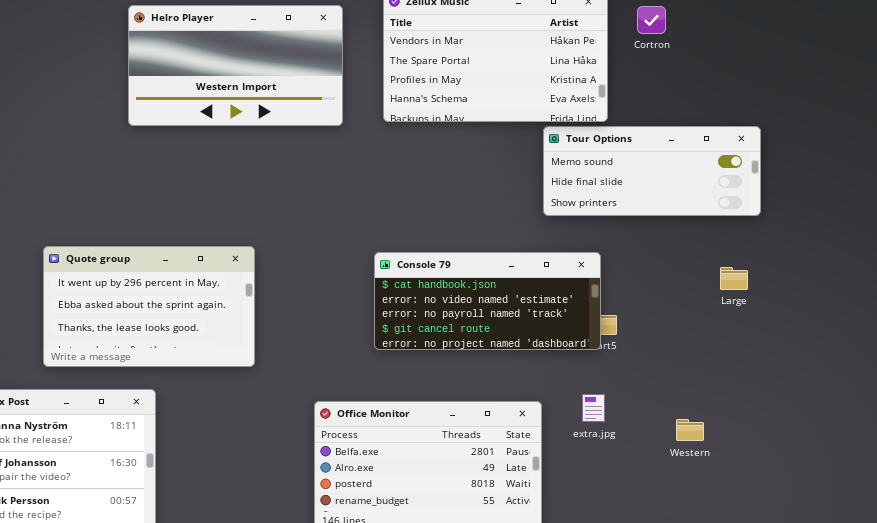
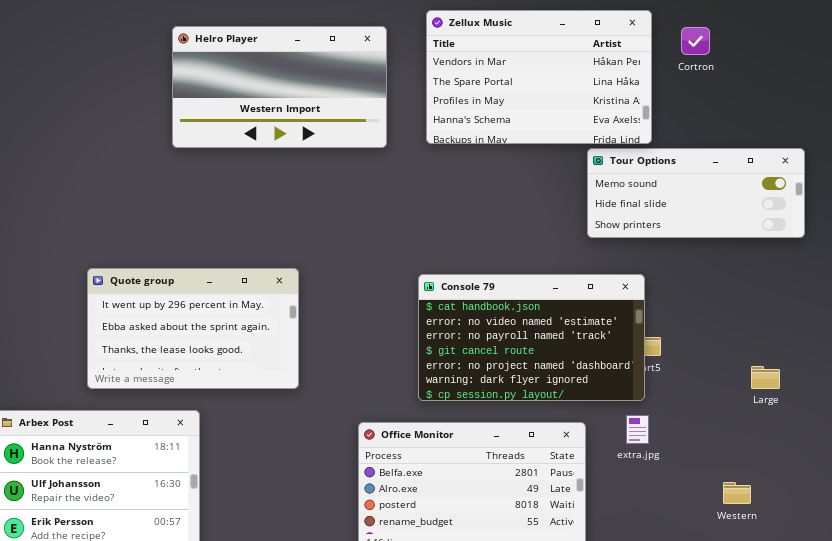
Console 79: [374,252,601,350] -> [418,274,645,401], resized
Large: [720,267,748,290] -> [751,366,780,389], moved
Western: [676,419,704,441] -> [723,482,751,504], moved

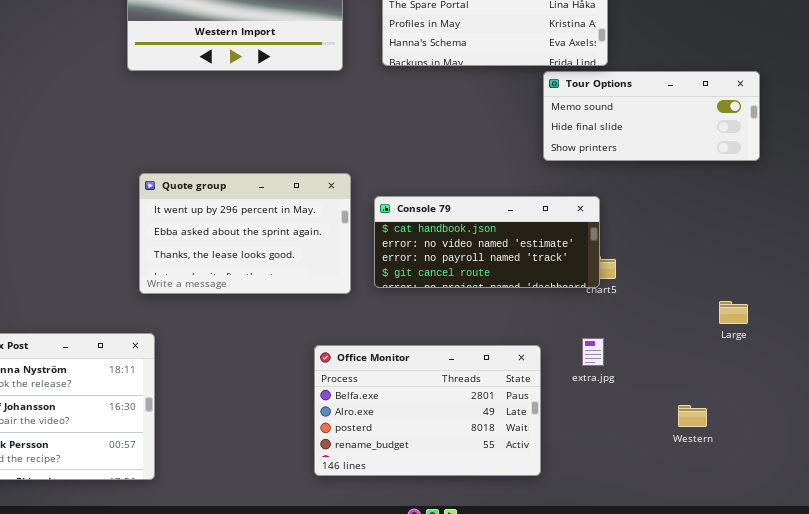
Quote group: [87,268,299,389] -> [139,173,351,294], moved
Console 79: [418,274,645,401] -> [374,196,600,288], resized
Large: [751,366,780,389] -> [719,301,748,324], moved

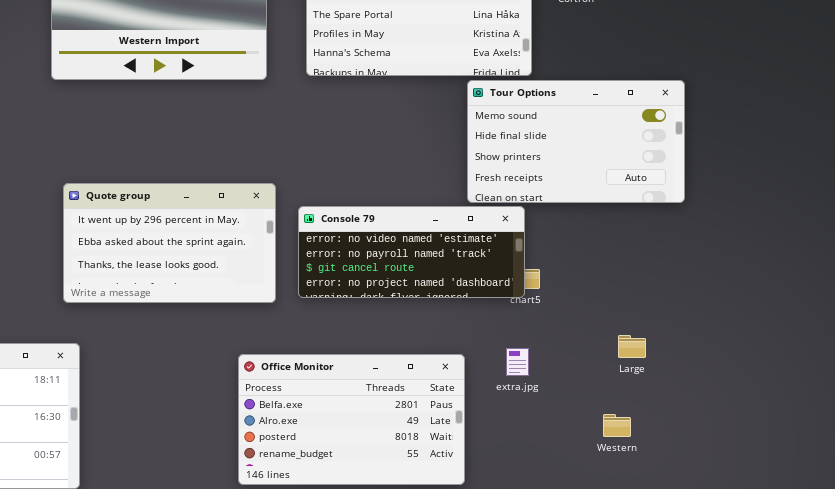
Tour Options: [543,71,760,161] -> [467,80,685,203], resized
Console 79: [374,196,600,288] -> [298,206,525,298], scrolled down 1 row
Large: [719,301,748,324] -> [618,335,646,358], moved

